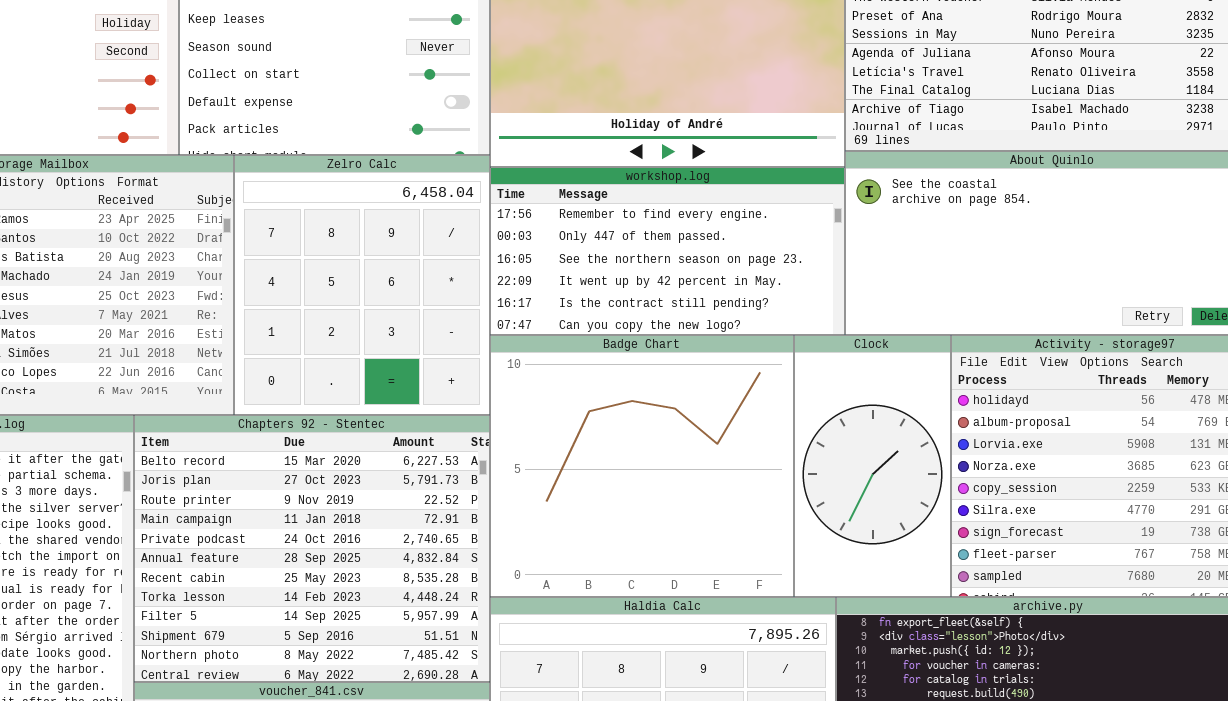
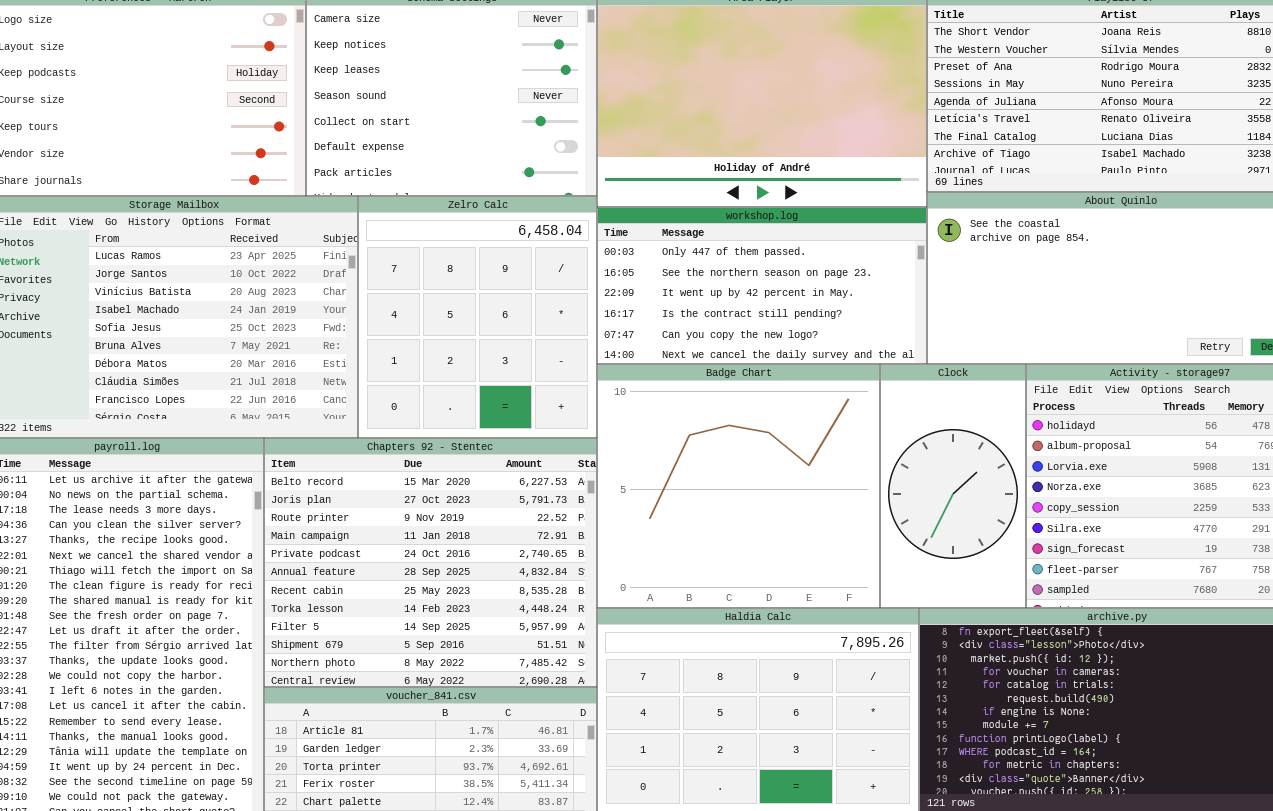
workshop.log: [490,167,845,335] -> [597,207,927,364], scrolled down 1 row

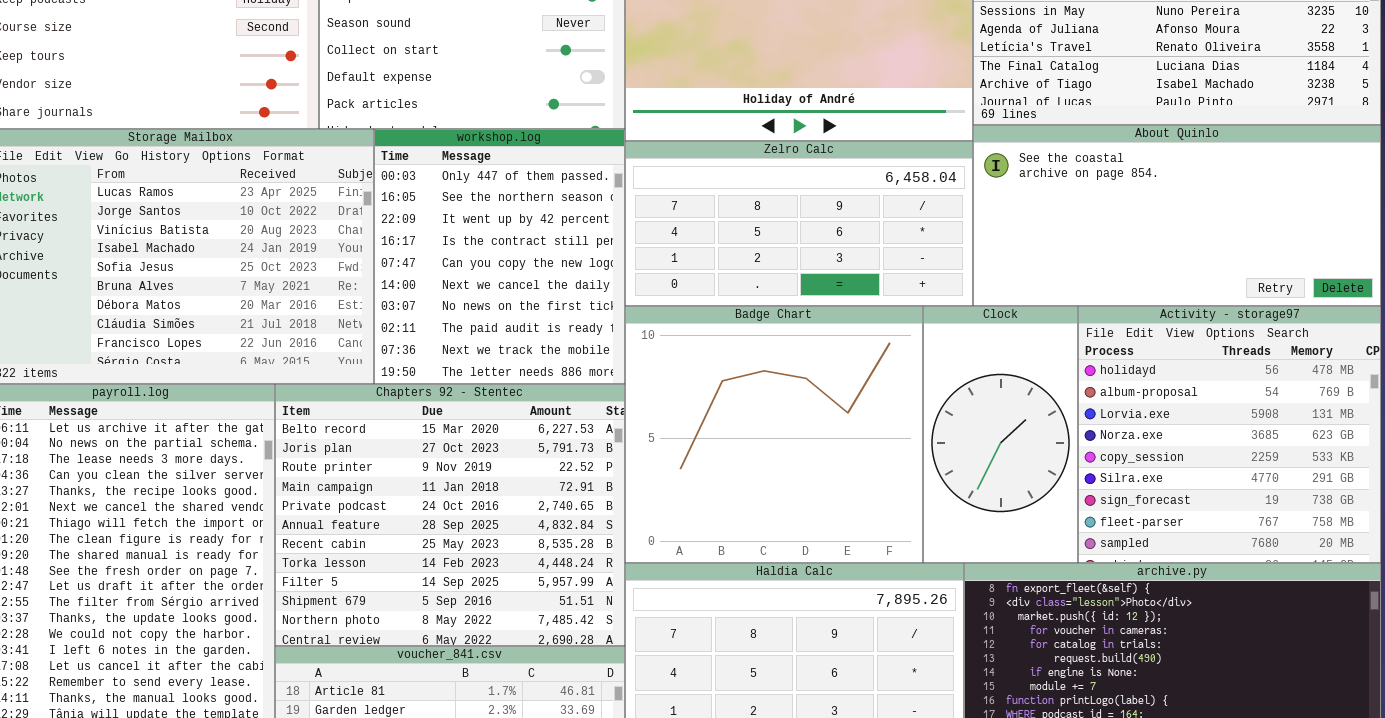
Zelro Calc: [358,196,597,438] -> [625,141,973,306], moved, resized
workshop.log: [597,207,927,364] -> [374,129,625,384], moved, resized

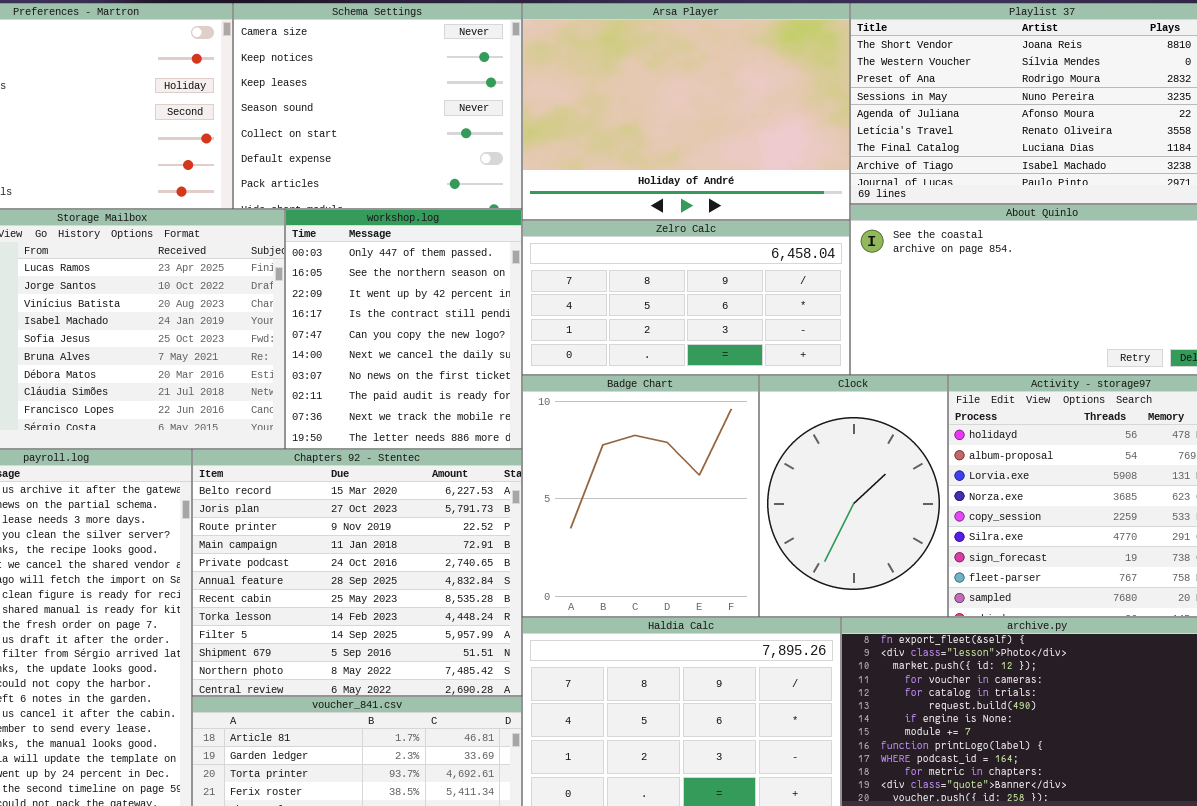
Badge Chart: [625,306,923,563] -> [522,375,759,617], resized
Clock: [923,306,1078,563] -> [759,375,948,617], resized

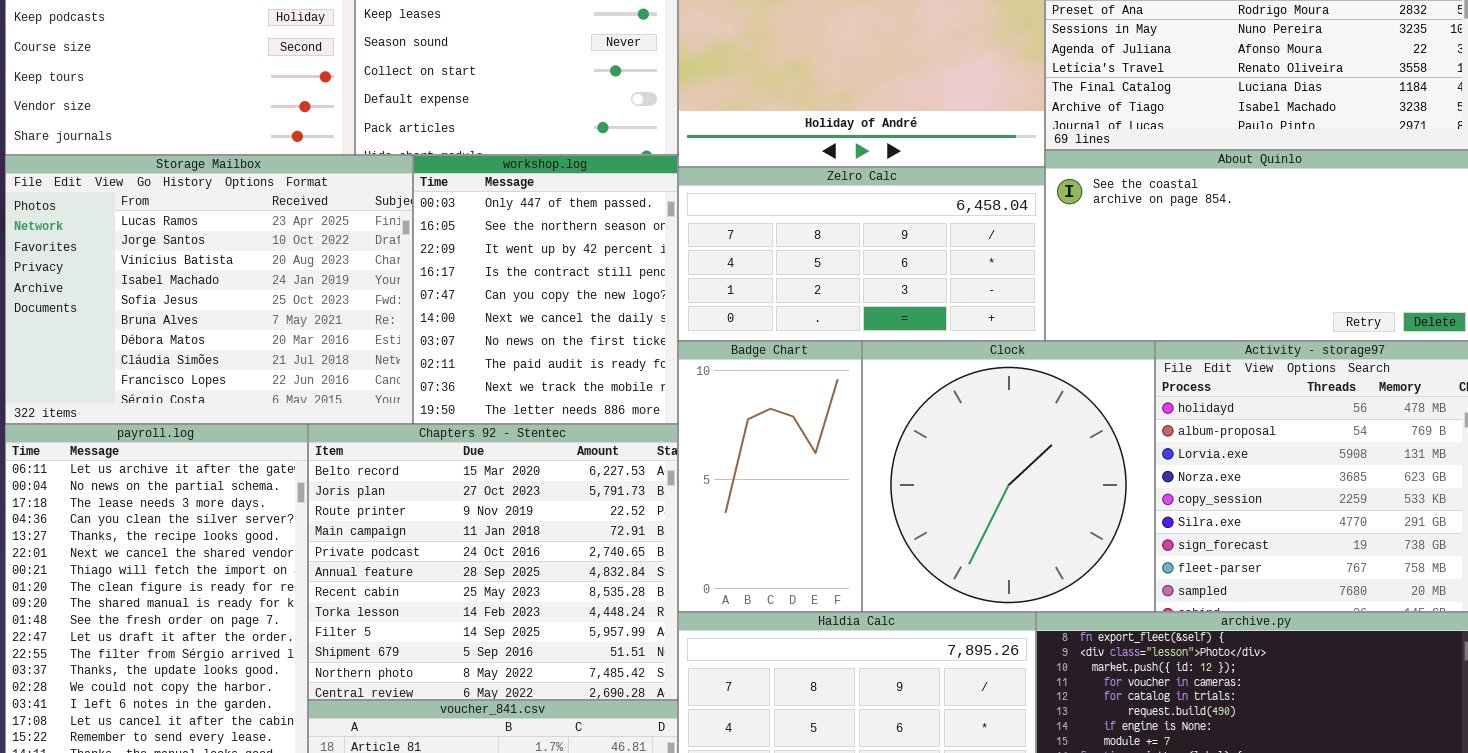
Badge Chart: [522,375,759,617] -> [678,341,862,612], resized
Clock: [759,375,948,617] -> [862,341,1155,612], resized

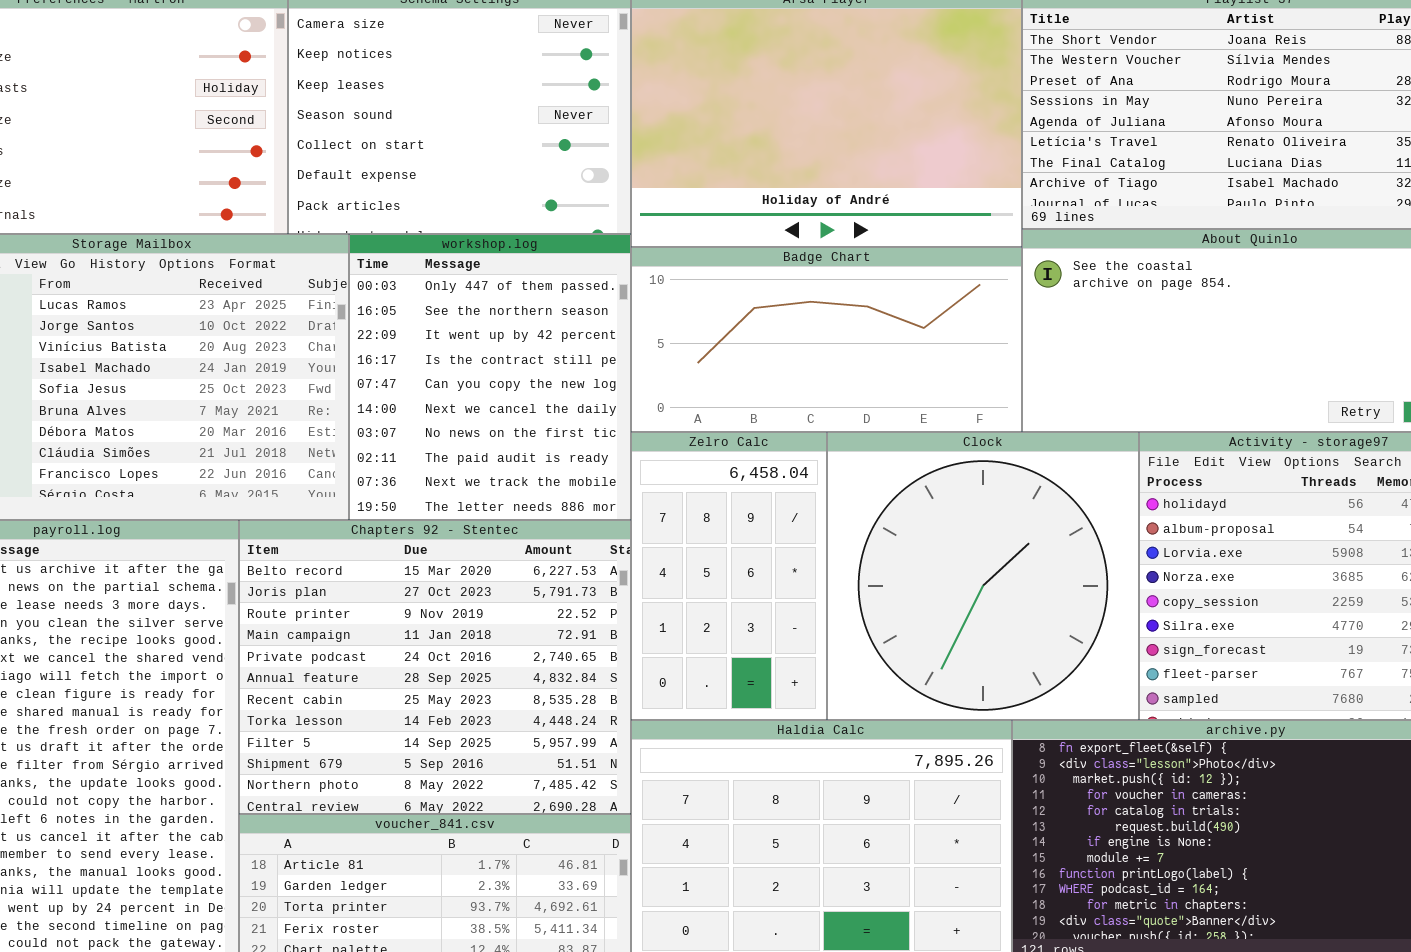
Zelro Calc: [678,167,1045,341] -> [631,432,827,720], moved, resized
Badge Chart: [678,341,862,612] -> [631,247,1022,432], moved, resized

